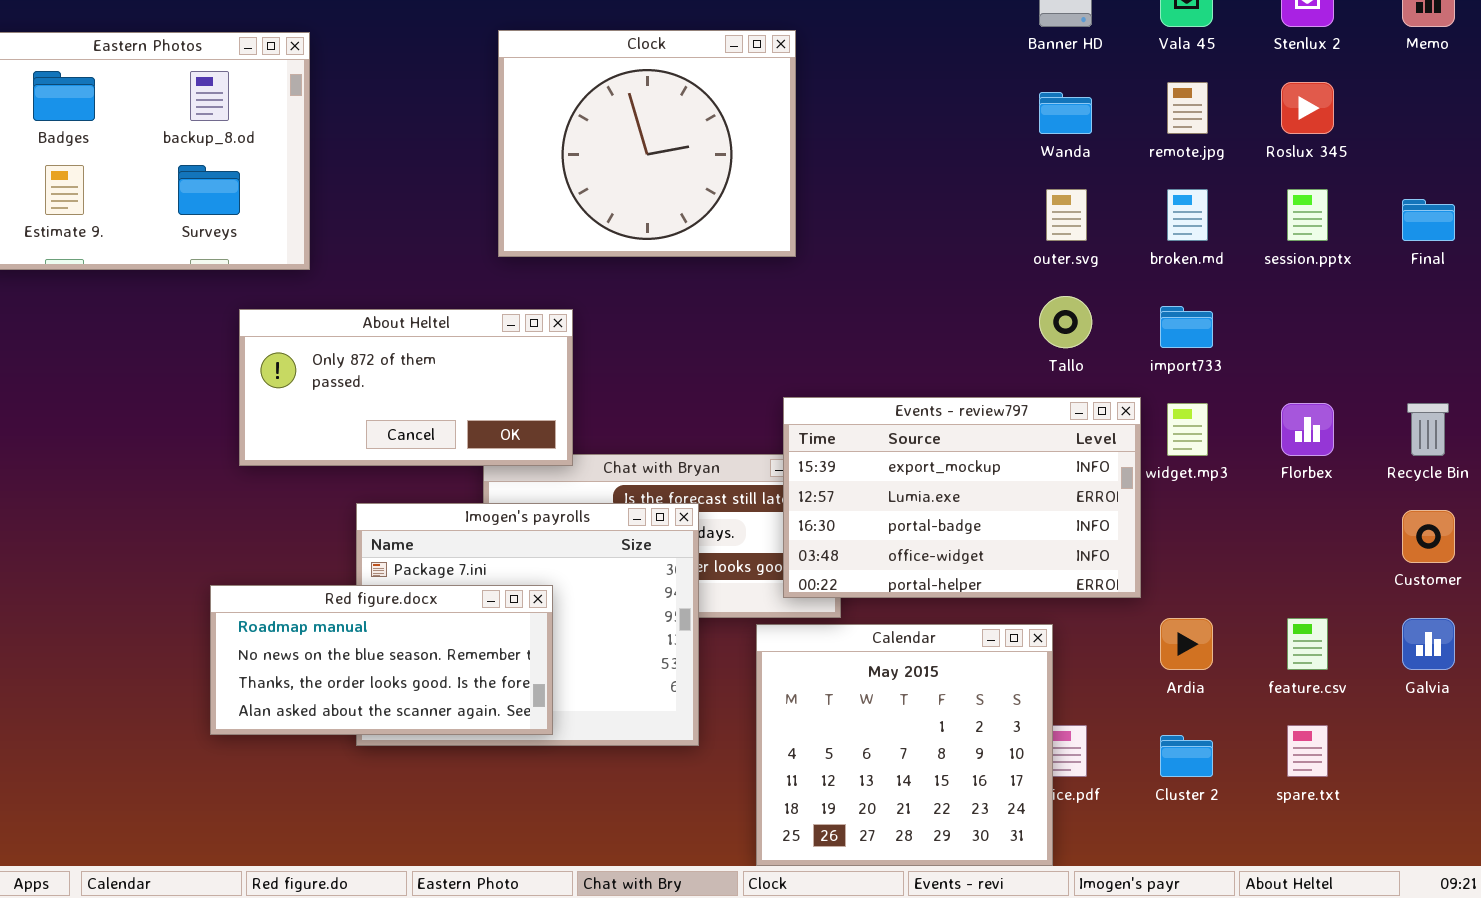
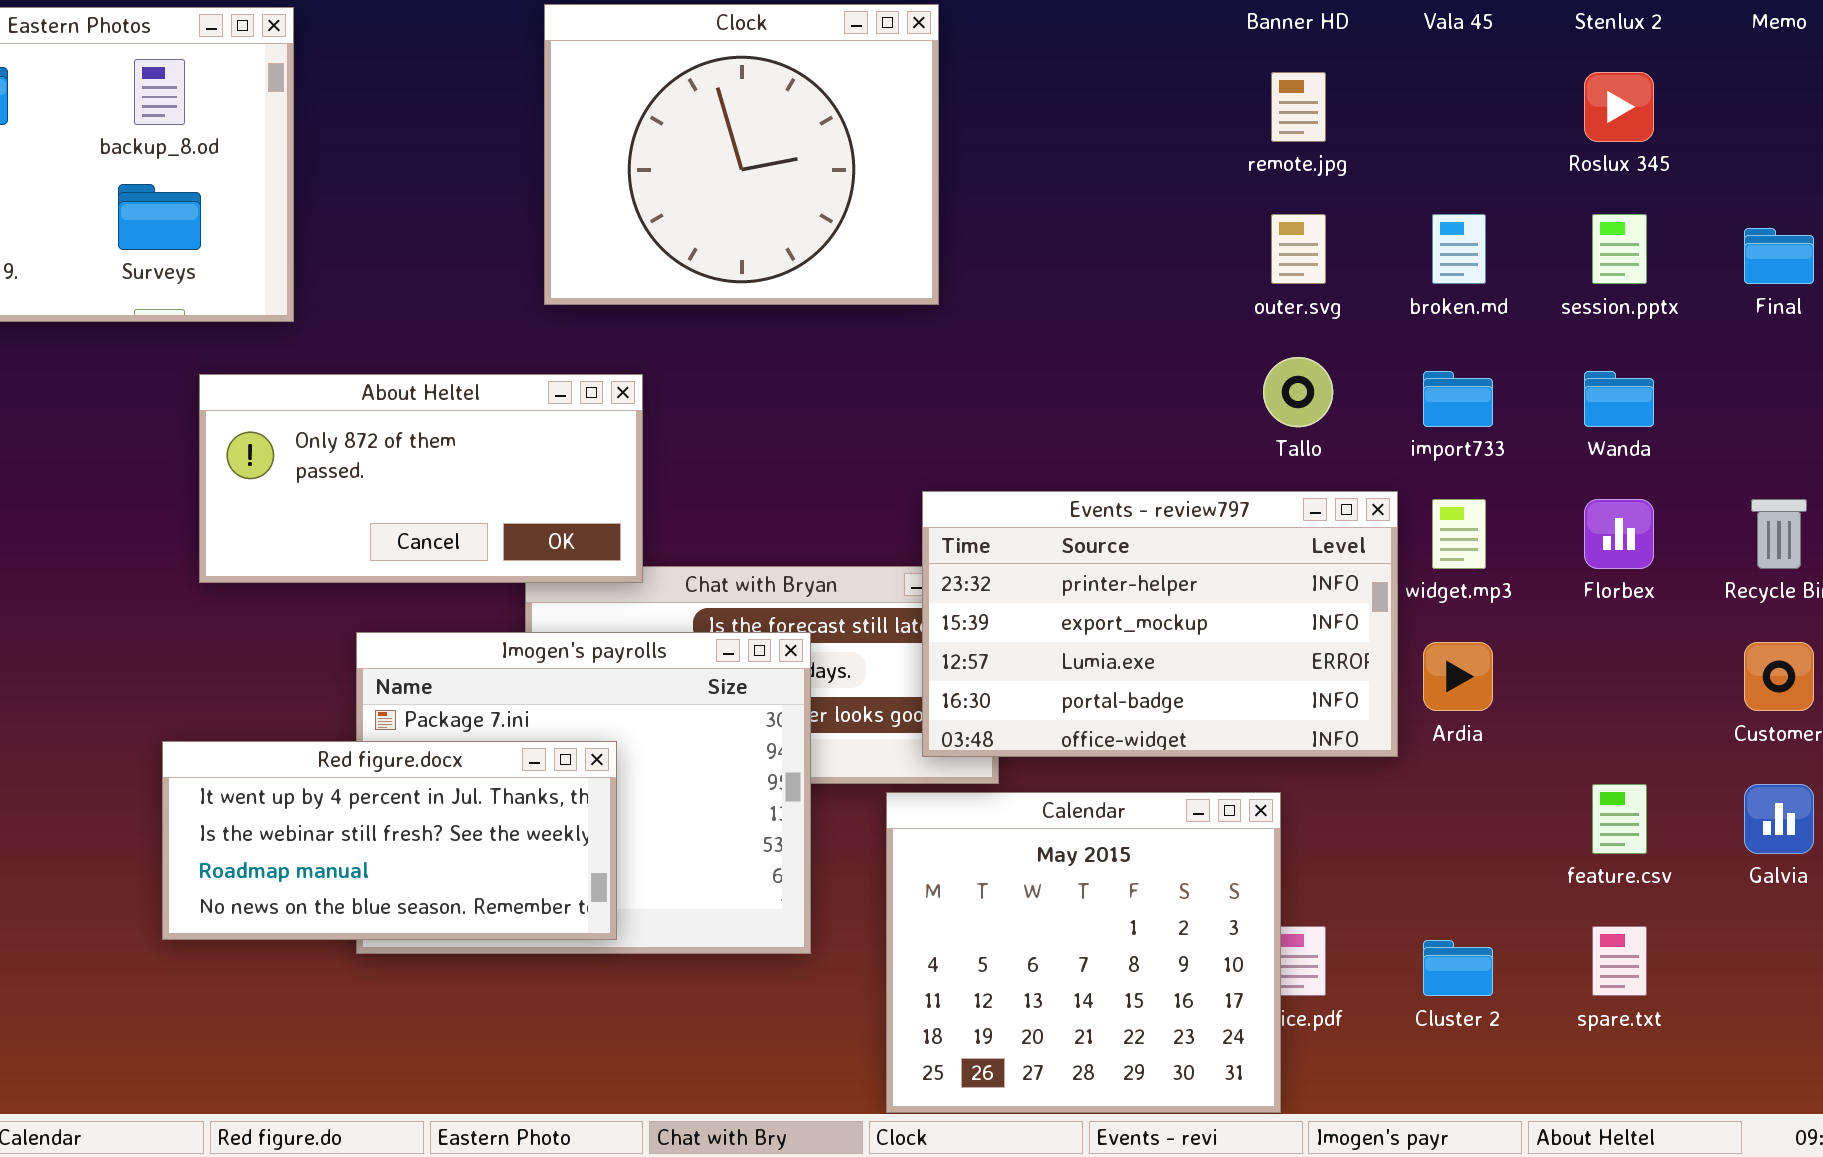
remote.jpg: [1167,82,1208,134] -> [1271,72,1326,142], moved
Wanda: [1039,92,1092,134] -> [1584,371,1654,427], moved
Events - review797: [783,397,1141,598] -> [922,491,1398,757], scrolled up 1 row
Red figure.docx: [210,585,553,735] -> [162,741,617,940], scrolled up 2 rows
Ardia: [1160,618,1213,670] -> [1423,642,1493,711], moved

